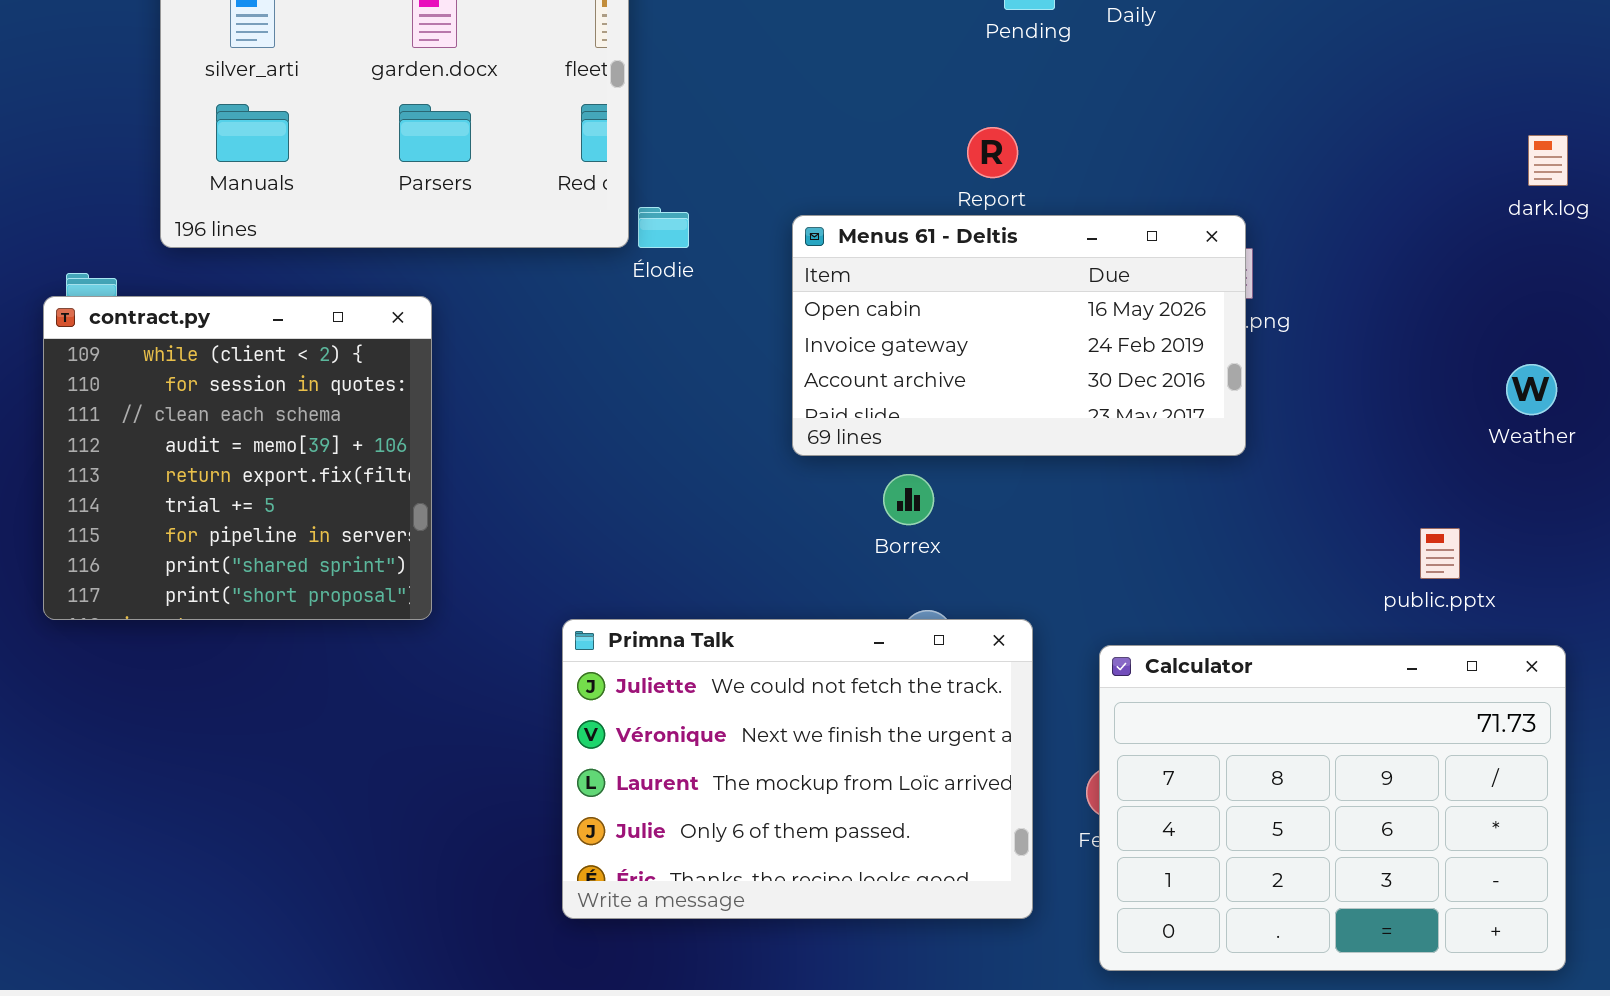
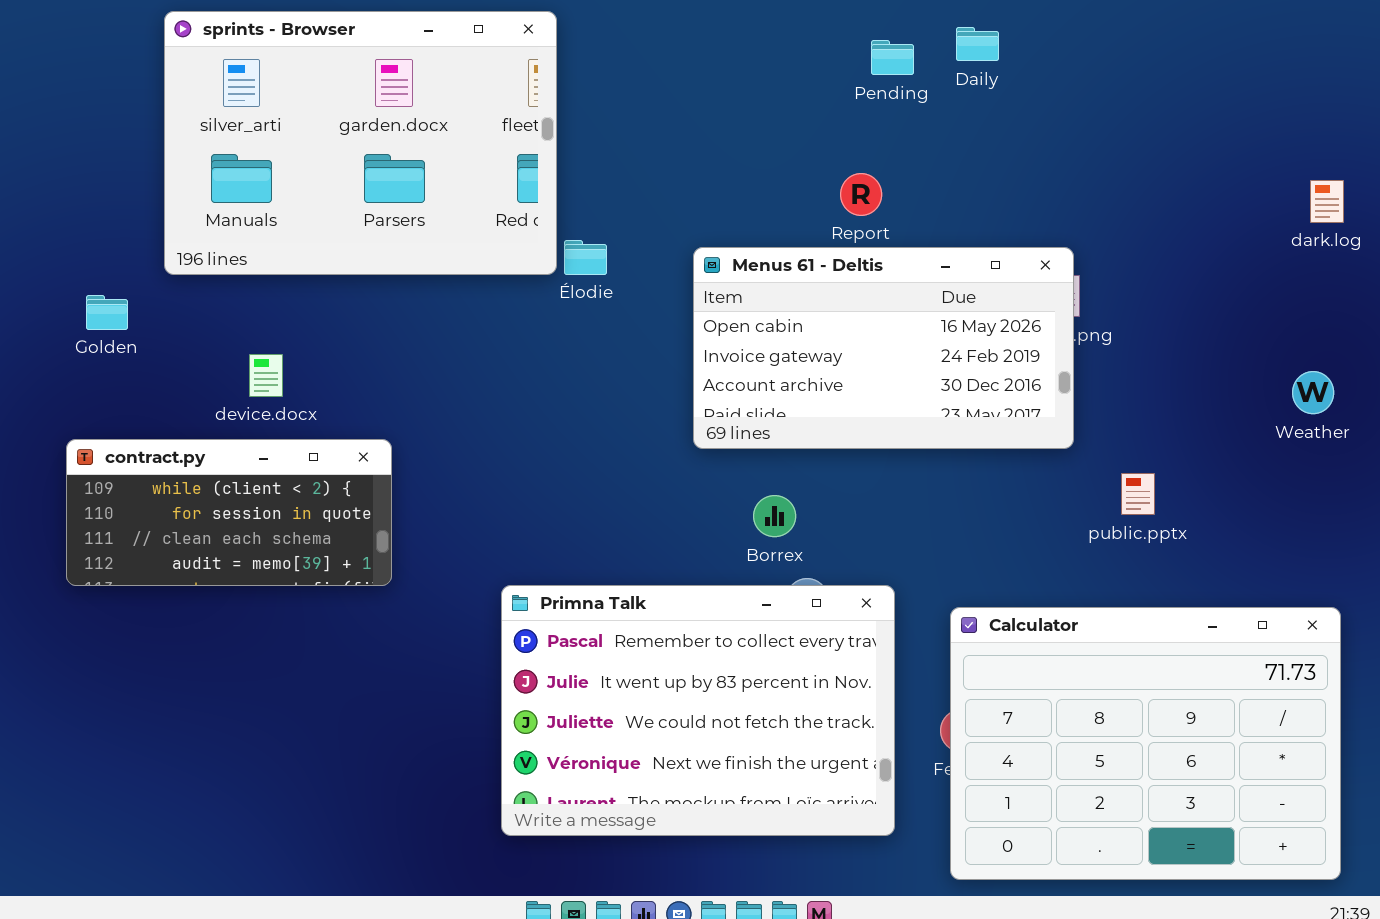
contract.py: [43,296,432,620] -> [66,439,392,586], resized
Borrex: [883,474,934,525] -> [753,495,796,537], moved
public.pptx: [1420,528,1460,579] -> [1121,473,1155,515], moved
Primna Talk: [562,619,1033,919] -> [501,585,895,836], scrolled up 2 rows

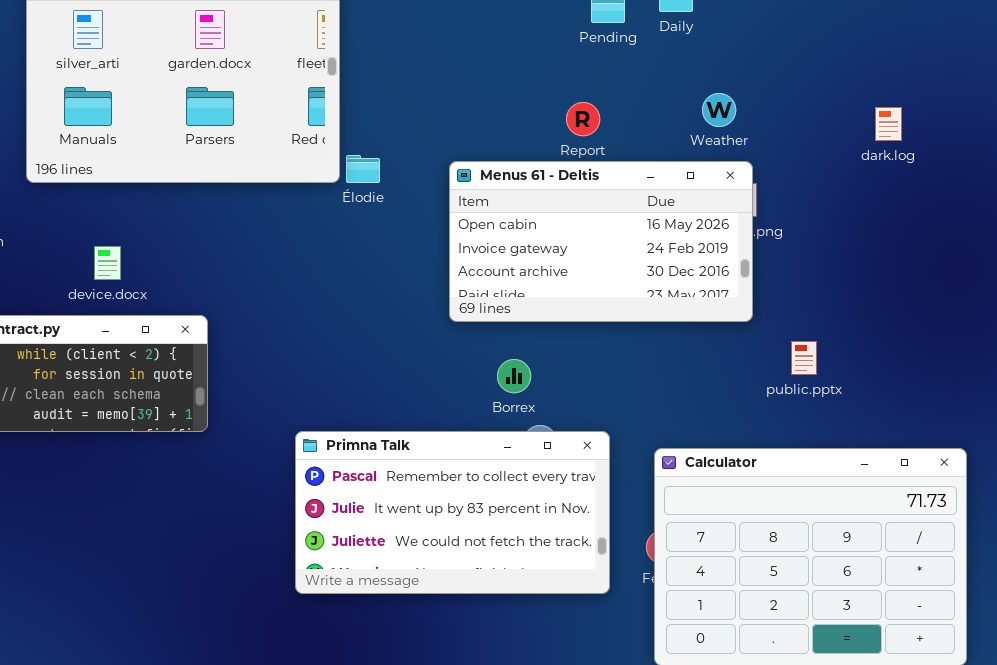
dark.log: [1310,180,1344,223] -> [875,107,902,141], moved
Weather: [1292,371,1334,414] -> [702,93,736,127], moved
Primna Talk: [501,585,895,836] -> [295,431,610,594], resized

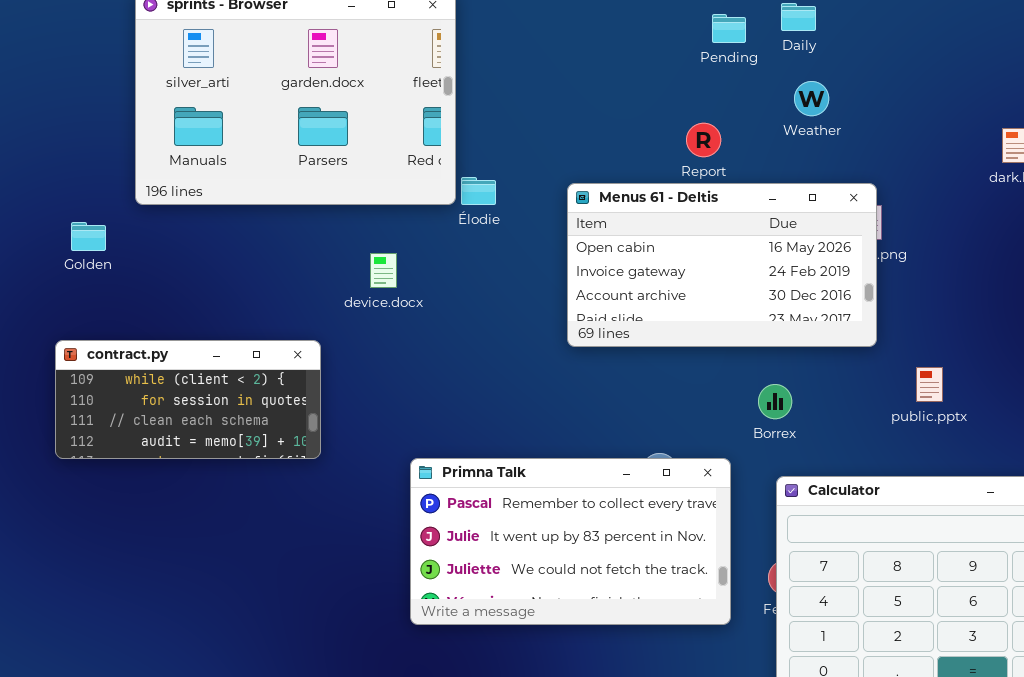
Weather: [702,93,736,127] -> [794,81,829,116], moved
device.docx: [94,246,121,280] -> [370,253,397,288], moved
Borrex: [497,359,531,393] -> [758,384,792,419], moved

